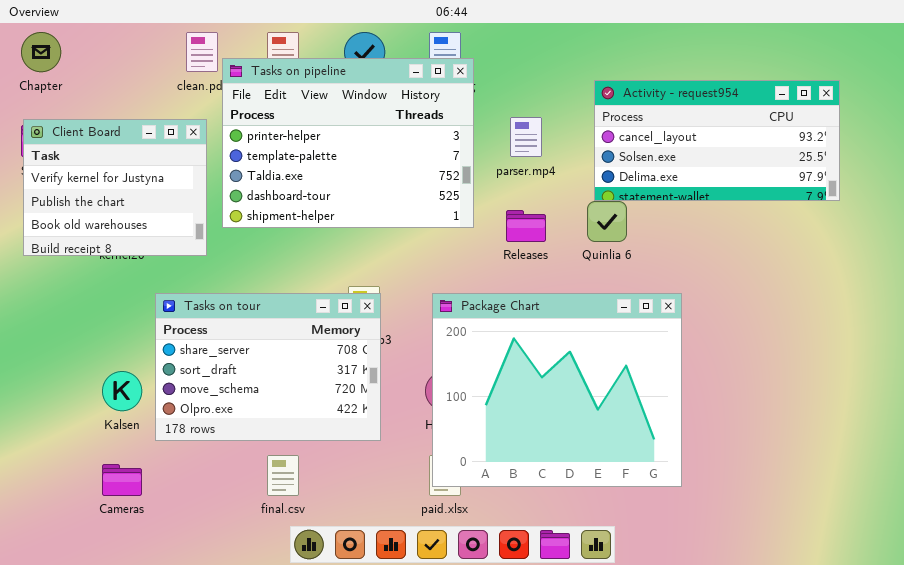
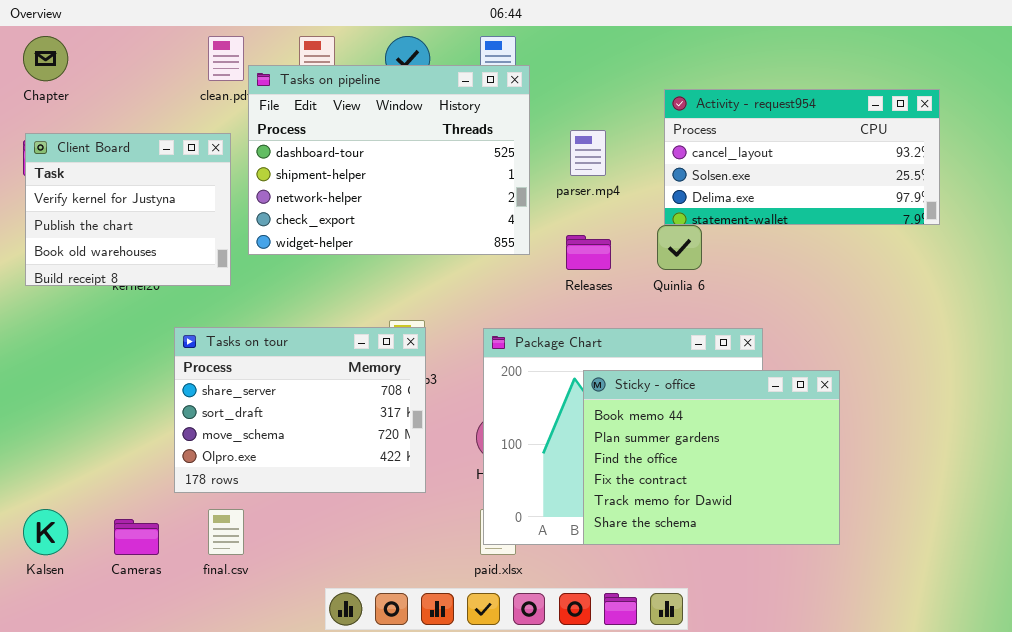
Tasks on pipeline: [222,58,474,228] -> [248,65,530,255], scrolled down 3 rows
Sticky - office: none -> [583,370,840,545], opened
Kalsen: [102,371,142,411] -> [23,509,68,555], moved
final.csv: [267,455,299,496] -> [208,509,244,555], moved

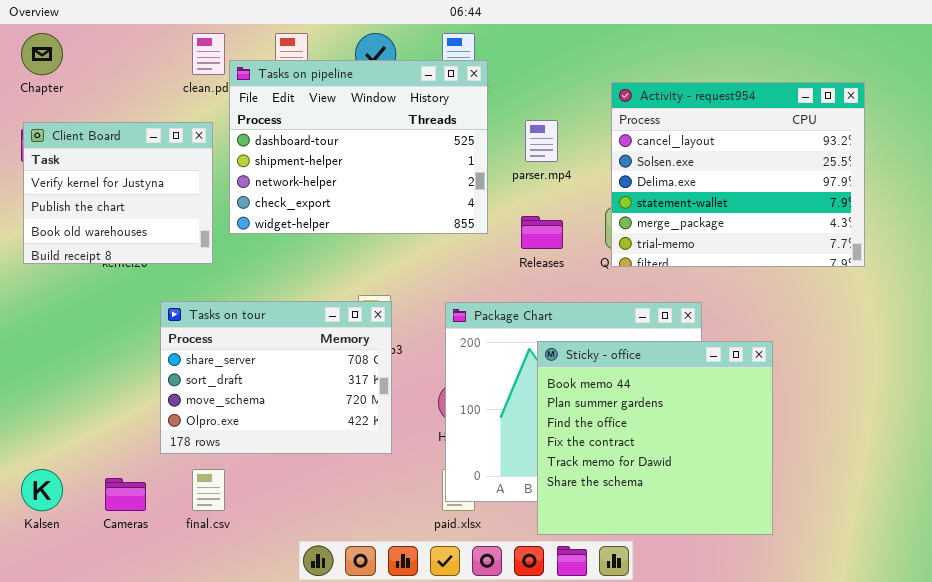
Activity - request954: [664,89,940,225] -> [611,82,865,267], resized
Sticky - office: [583,370,840,545] -> [537,341,773,535], resized

